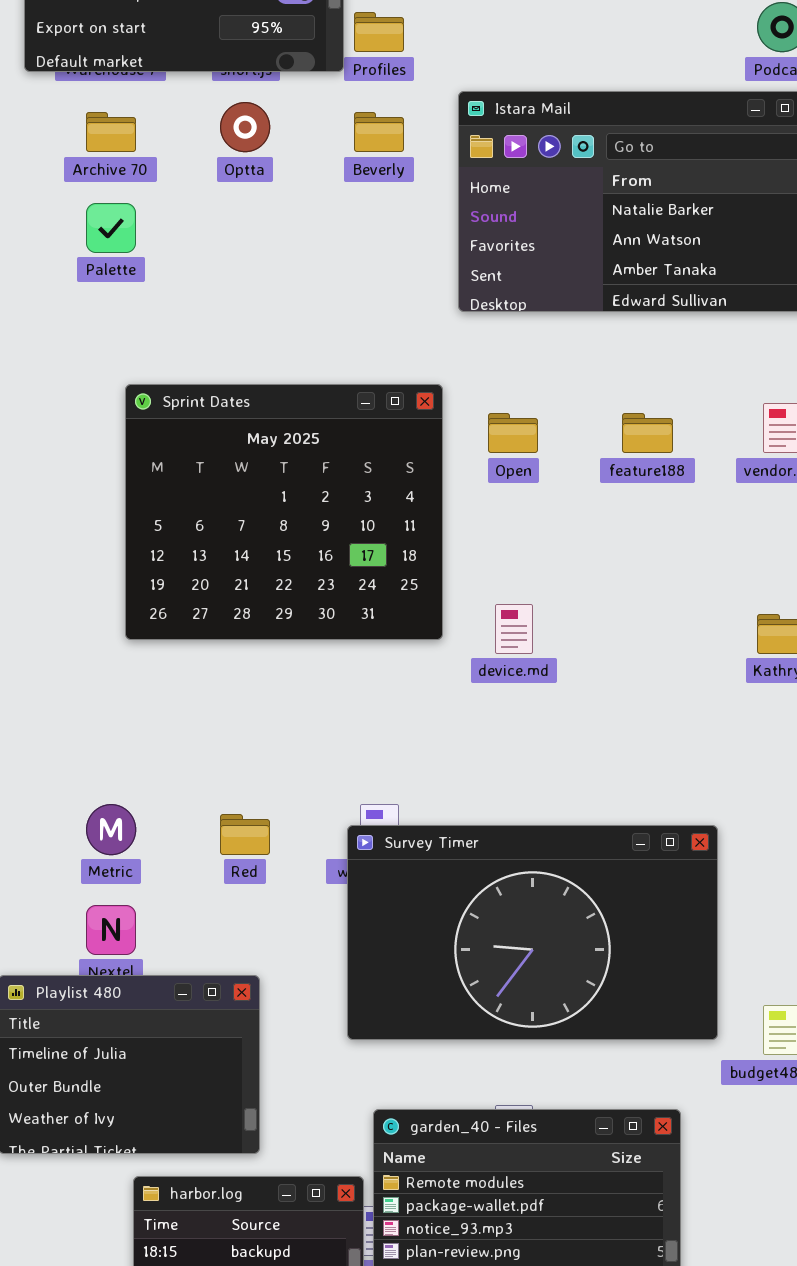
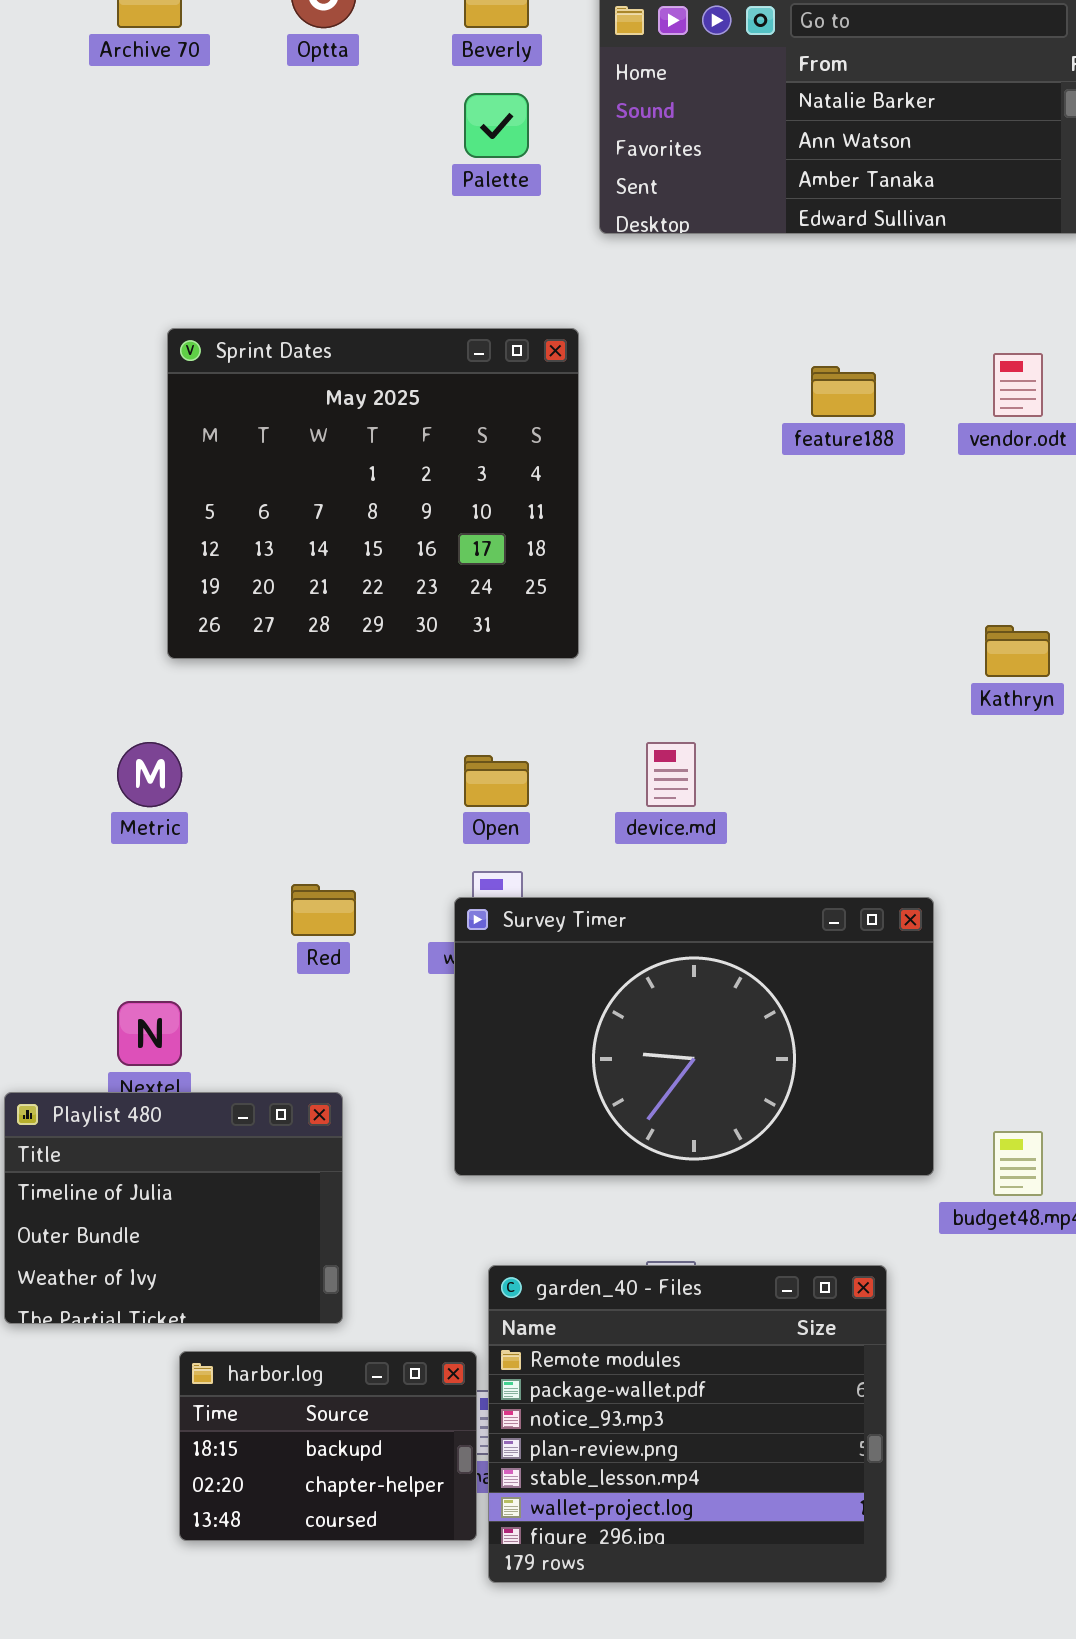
Palette: [86,203,136,253] -> [464,93,529,158], moved
Open: [488,413,538,453] -> [464,755,529,807], moved
device.md: [495,604,533,654] -> [646,742,696,807], moved
Metric: [86,804,136,855] -> [117,742,182,807], moved

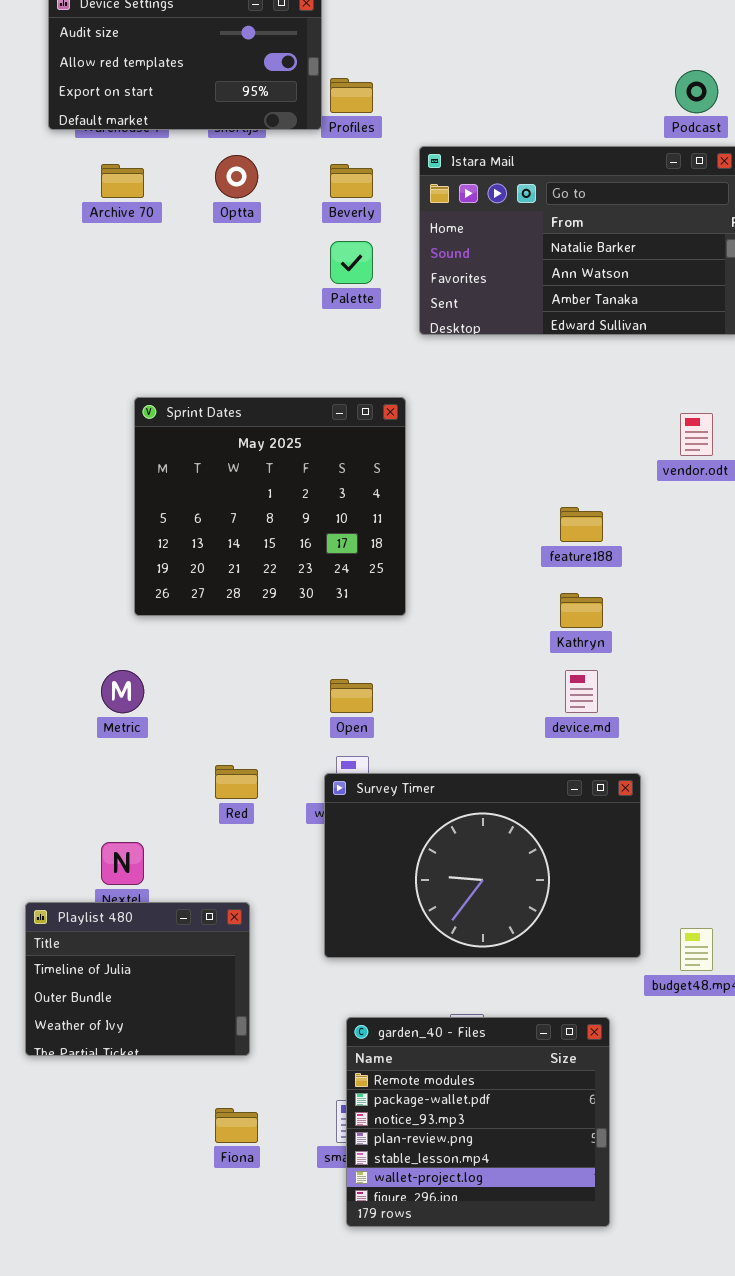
feature188: [811,366,876,417] -> [560,507,603,542], moved
Kathryn: [985,625,1050,677] -> [560,593,603,628], moved
device.md: [646,742,696,807] -> [565,670,598,713], moved
harbor.log: [179,1351,477,1541] -> none, closed

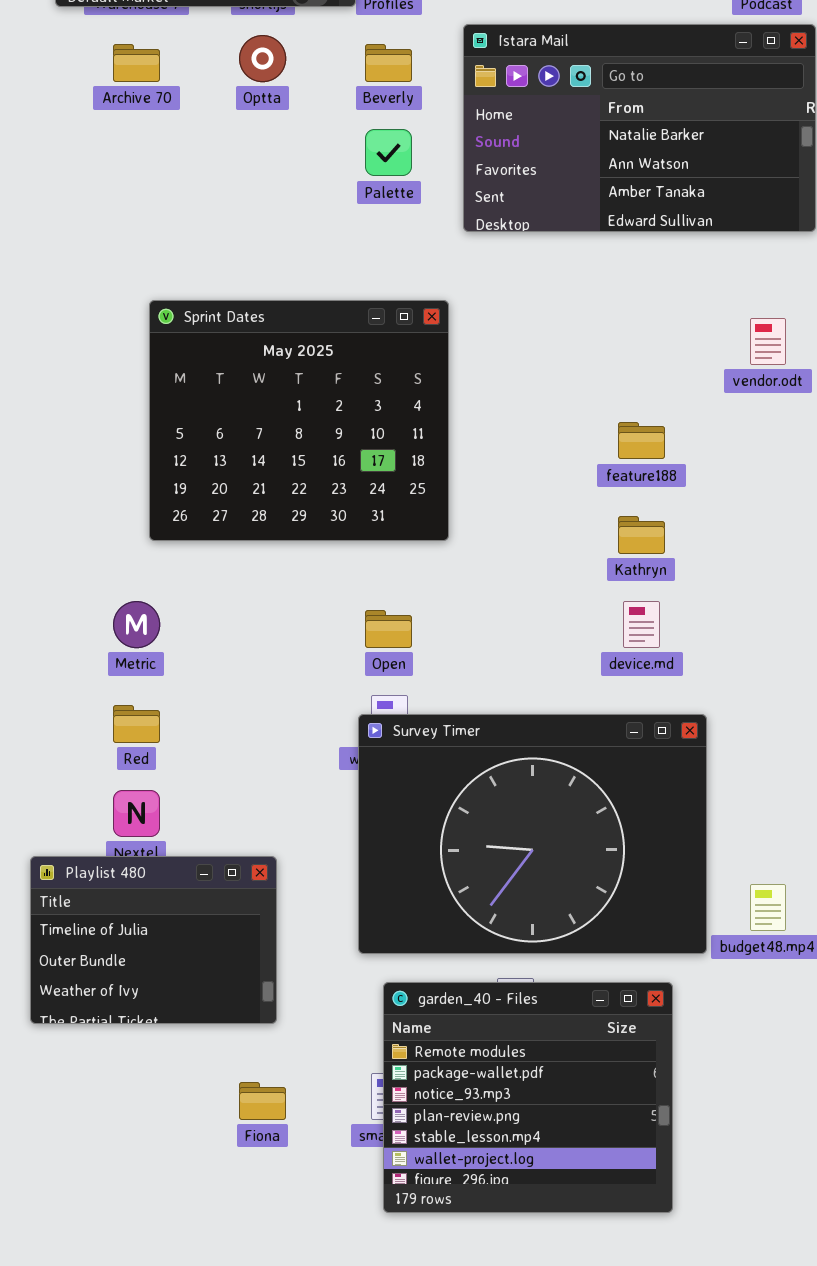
Red: [215,765,258,799] -> [113,705,160,743], moved
Survey Timer: [324,773,641,958] -> [358,714,707,954], resized

